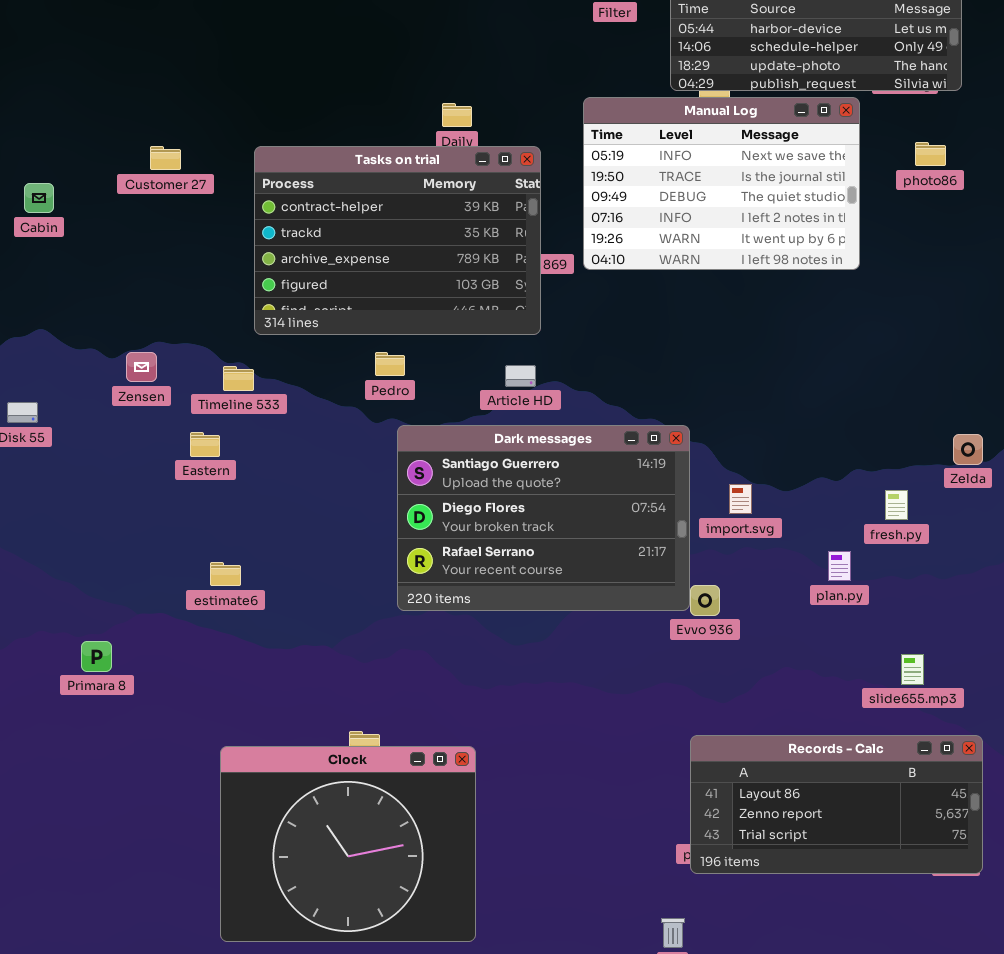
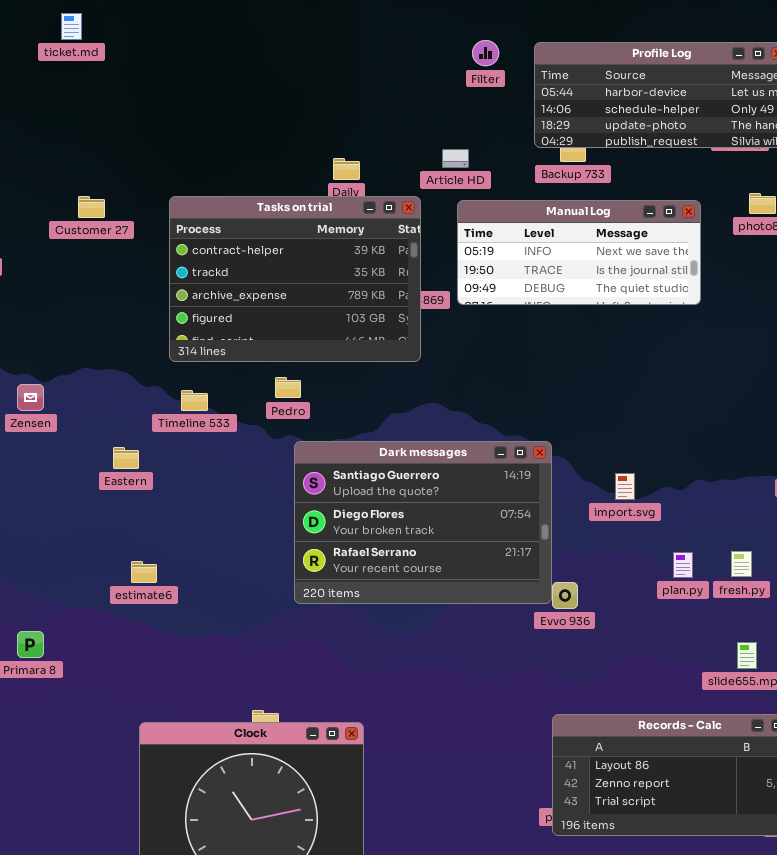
Manual Log: [583,97,860,270] -> [457,200,701,305], resized
Zensen: [126,352,157,382] -> [17,384,44,411], moved
Article HD: [505,365,536,387] -> [442,149,469,168], moved
Timeline 533: [223,366,254,391] -> [181,390,208,411], moved
import.svg: [729,484,752,514] -> [615,473,635,500], moved
fresh.py: [885,490,908,520] -> [731,551,752,577], moved

